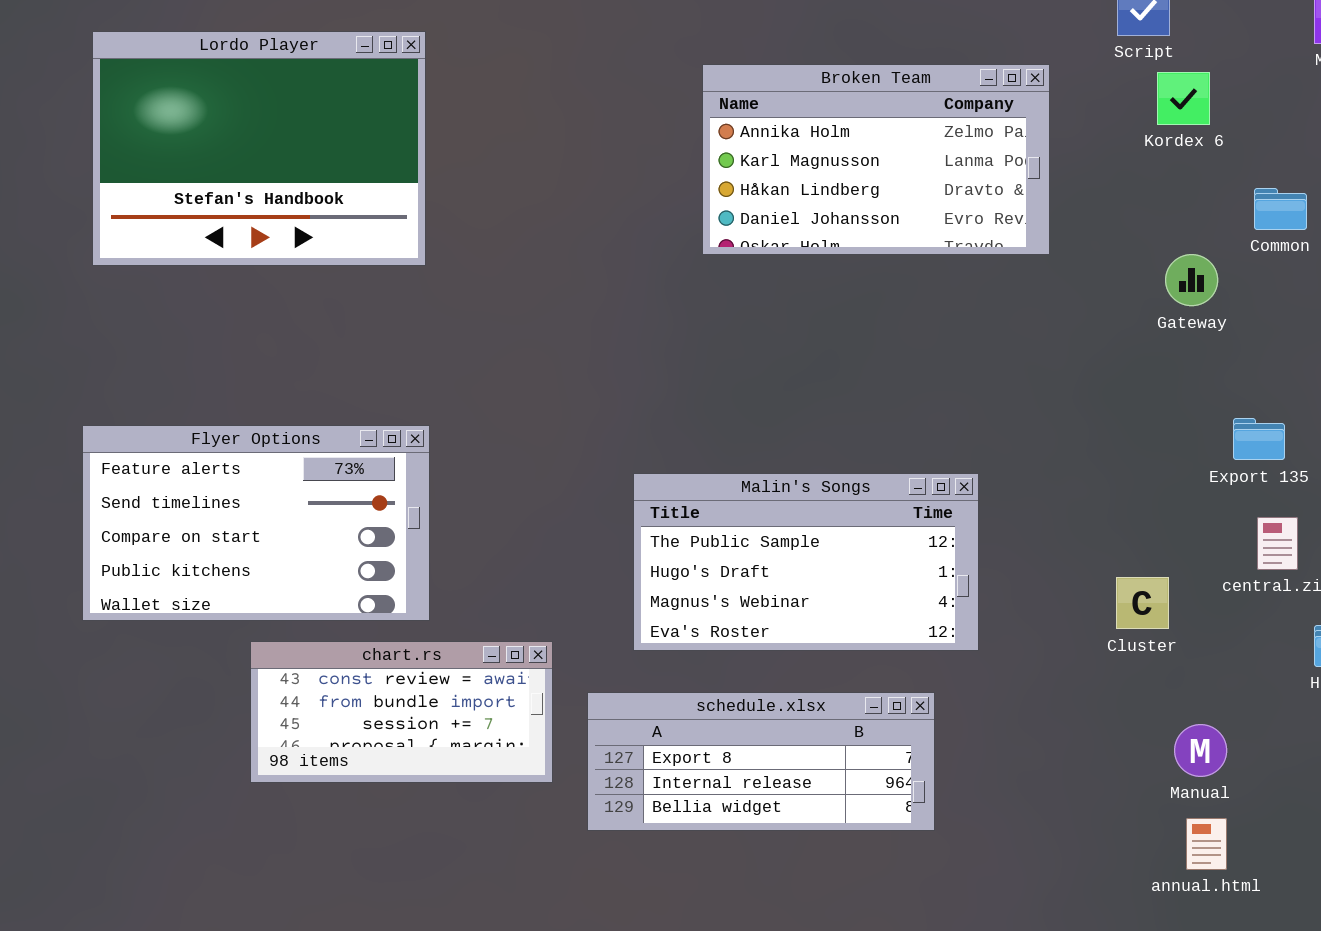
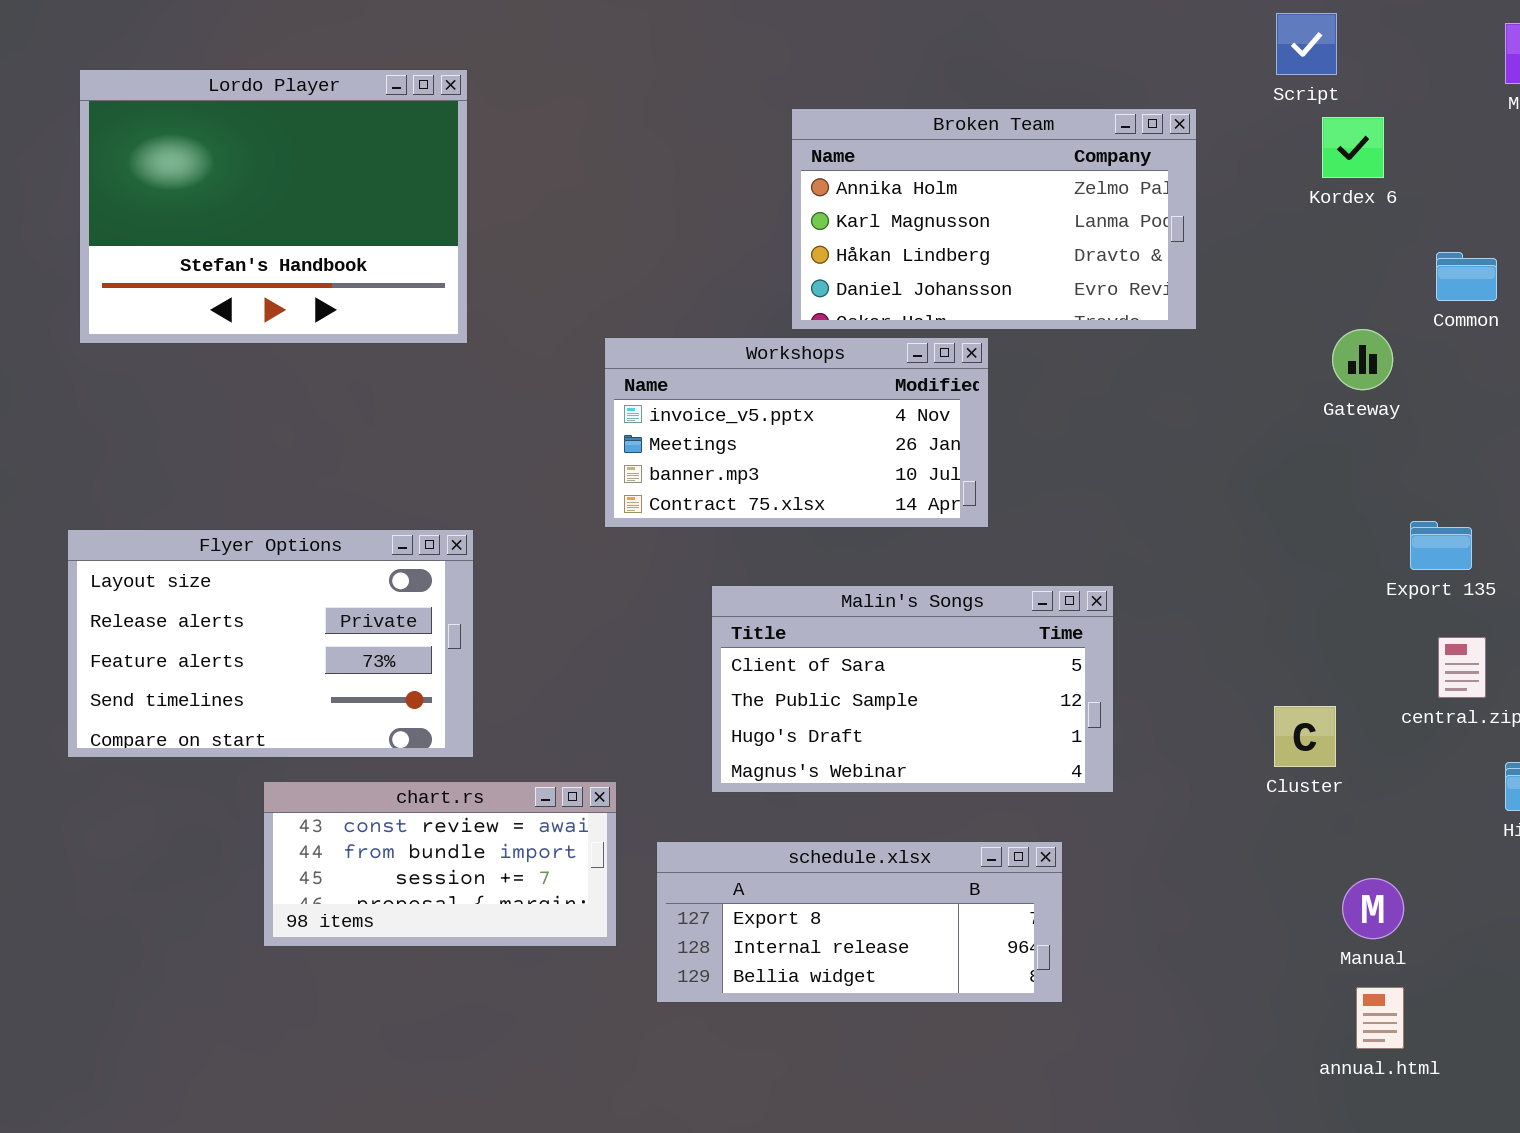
Workshops: none -> [604,337,989,528], opened
Flyer Options: [82,425,430,621] -> [67,529,474,758], scrolled up 2 rows
Malin's Songs: [633,473,979,651] -> [711,585,1114,793], scrolled up 1 row

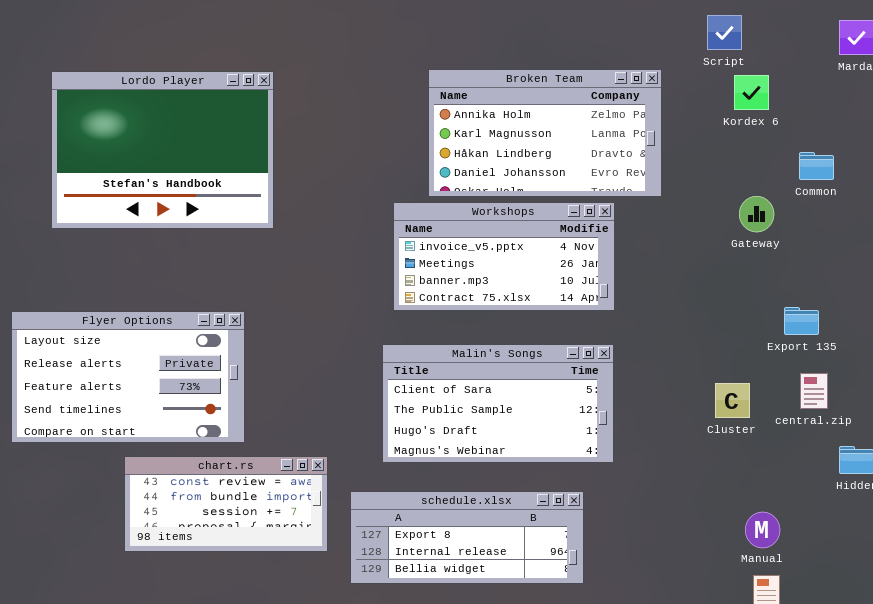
Lordo Player: [79,69,468,344] -> [51,71,274,229], moved
Workshops: [604,337,989,528] -> [393,202,615,311], moved
Cluster: [1274,706,1336,767] -> [715,383,750,418], moved

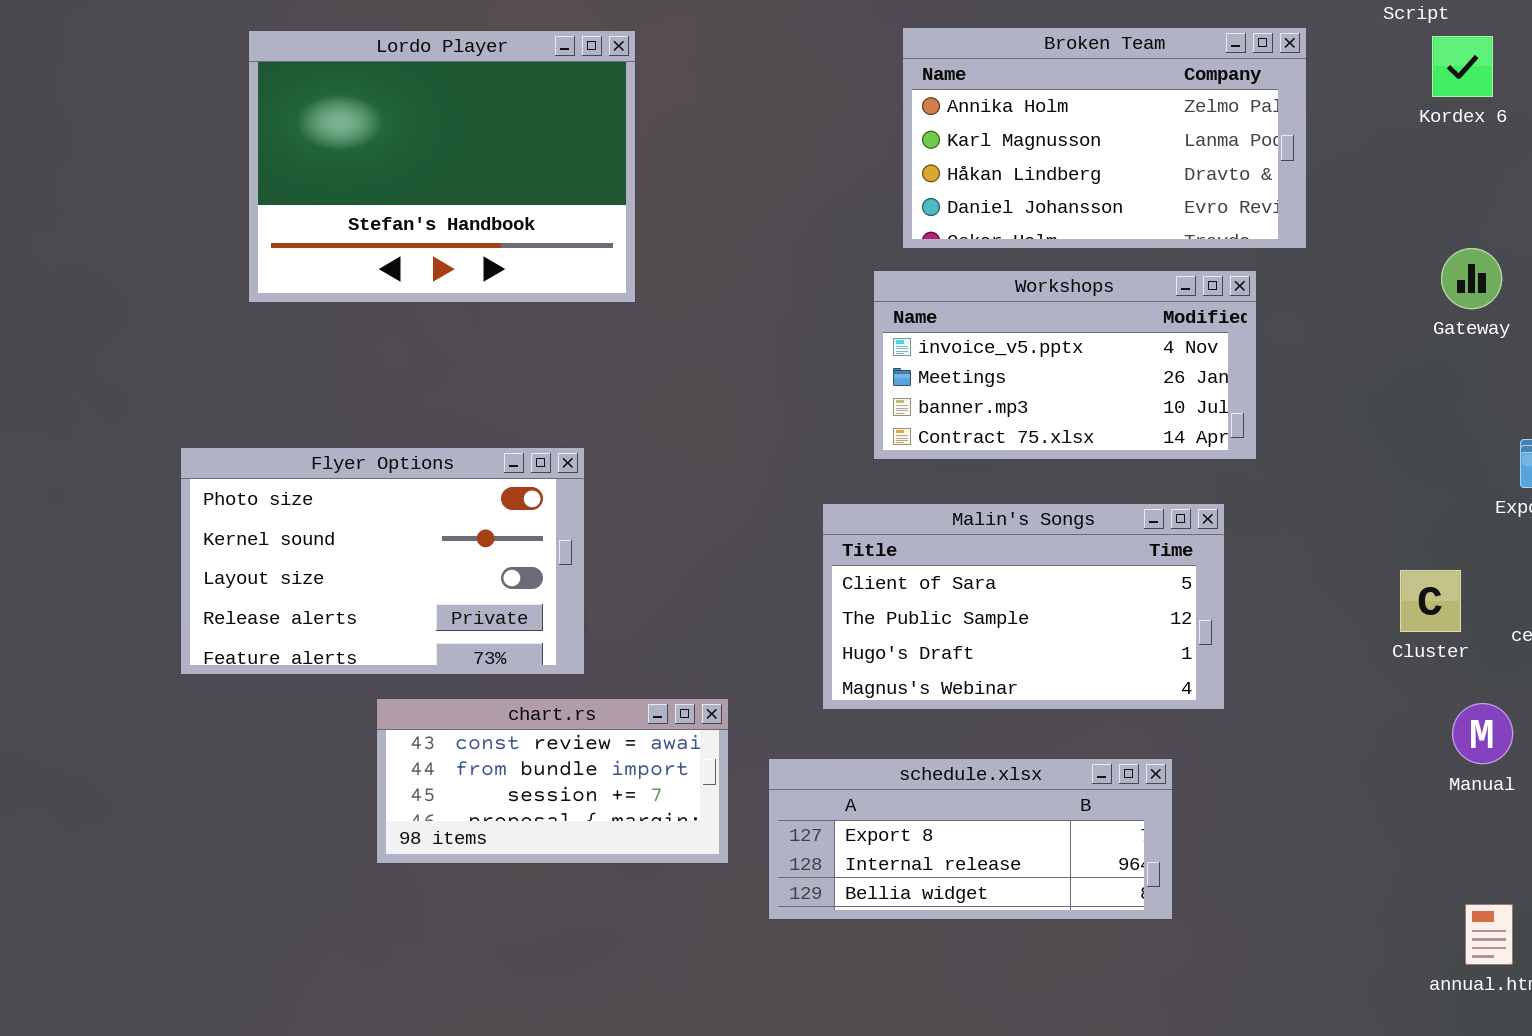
Workshops: [393,202,615,311] -> [873,270,1257,460], moved
Flyer Options: [11,311,245,443] -> [180,447,585,675], scrolled up 2 rows
Manual: [745,512,780,548] -> [1452,703,1513,764], moved

